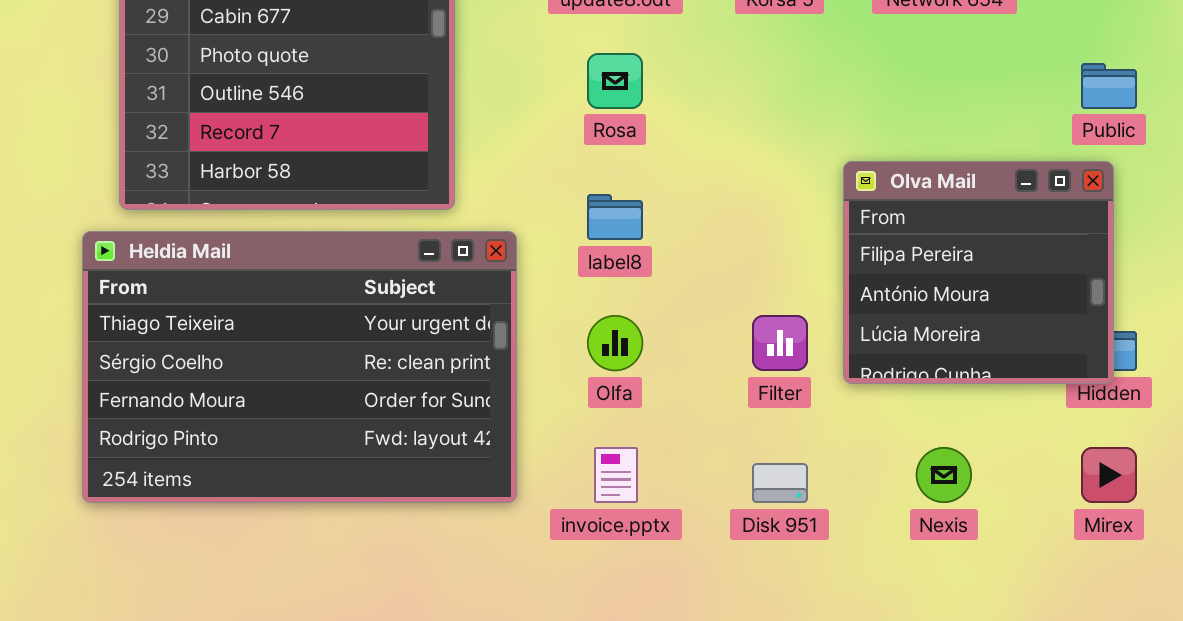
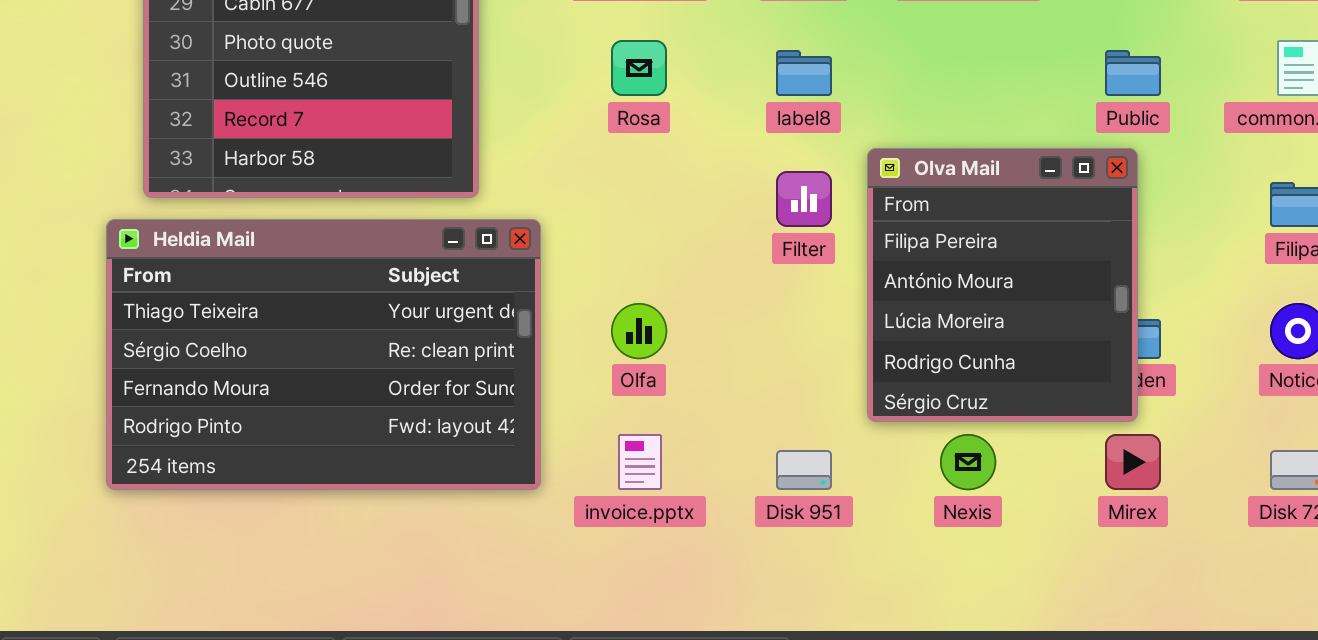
Olva Mail: [843,161,1114,384] -> [867,148,1138,422], resized
label8: [587,194,643,240] -> [776,50,832,96], moved
Filter: [752,315,808,371] -> [776,171,832,227], moved

